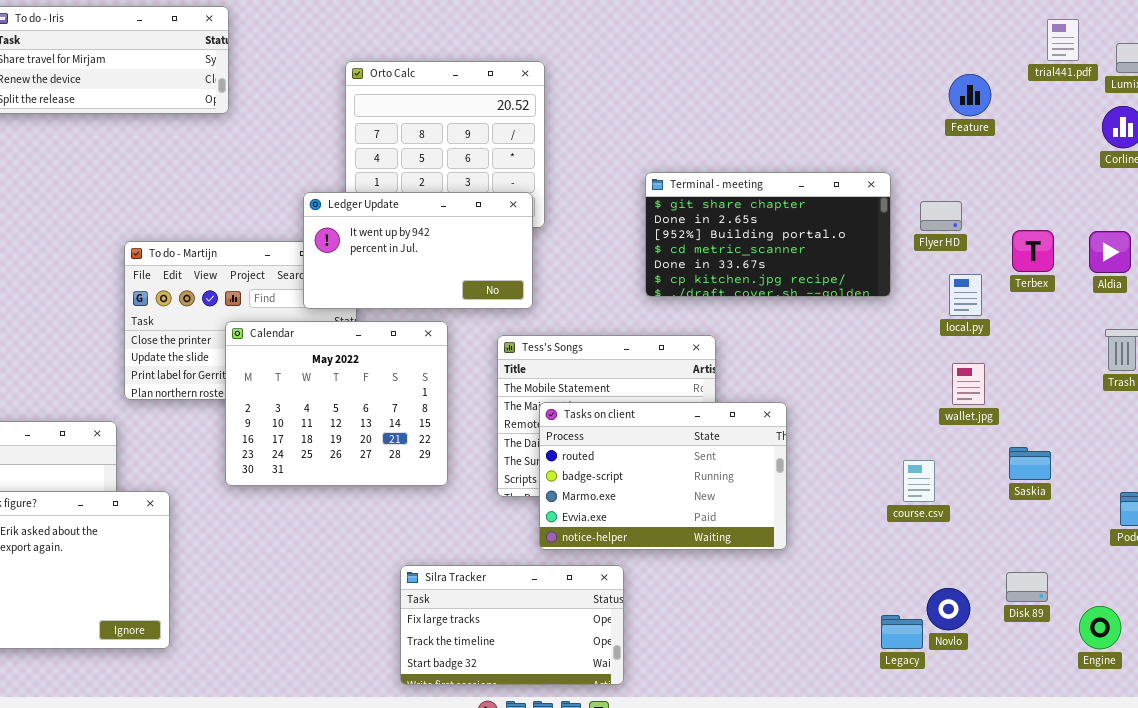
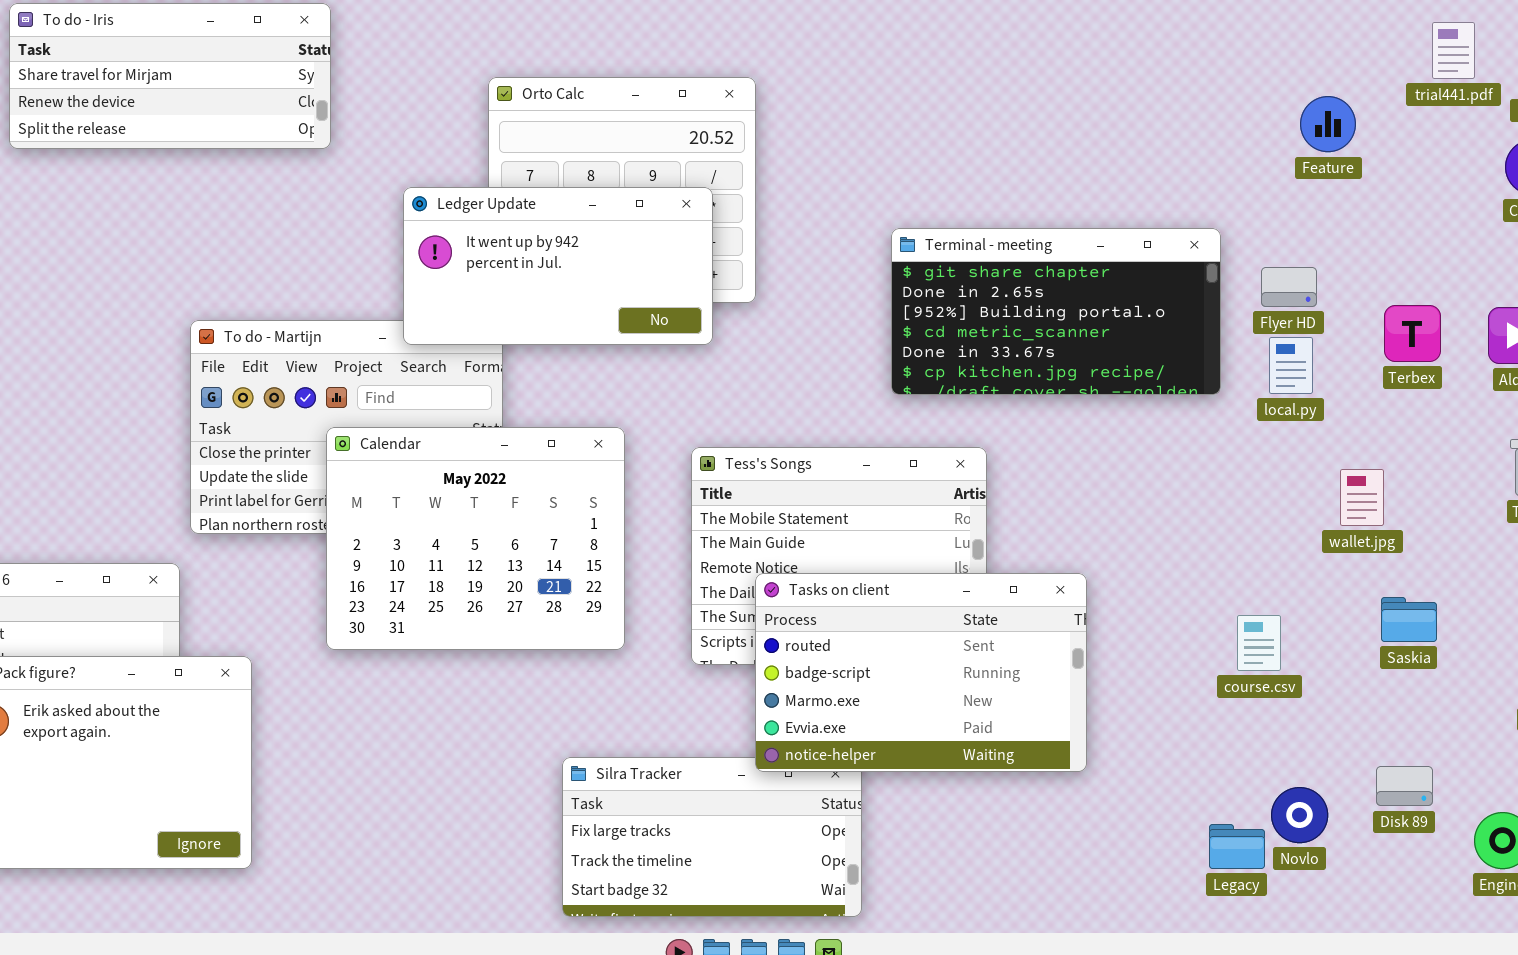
Ledger Update: [303,192,533,309] -> [403,187,713,345], moved
local.py: [949,274,982,316] -> [1269,337,1313,394], moved
wallet.jpg: [952,363,985,405] -> [1340,469,1384,526], moved
Tasks on client: [539,402,787,550] -> [755,573,1087,772], moved

